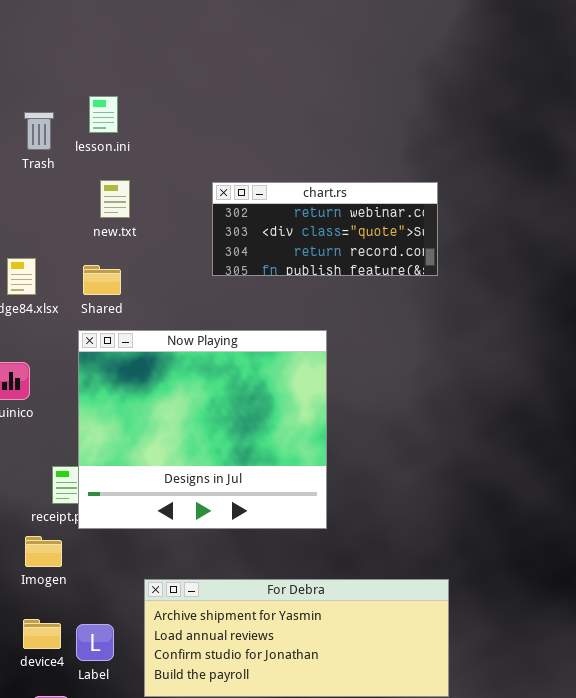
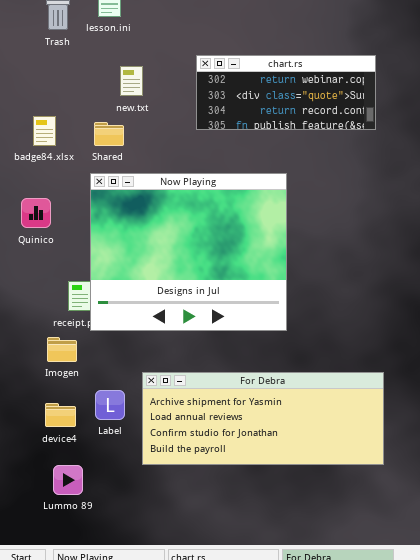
new.txt: [100,180,130,218] -> [120,66,143,96], moved
Label: [76,624,114,661] -> [95,390,125,420], moved

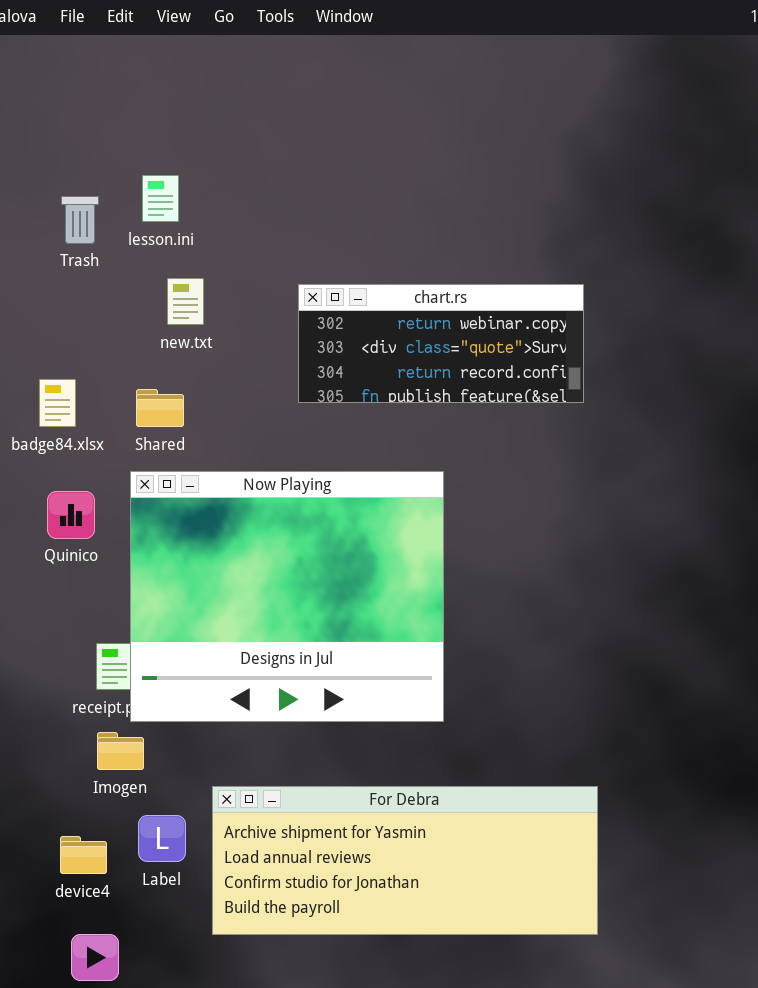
new.txt: [120,66,143,96] -> [167,278,204,325], moved
Quinico: [21,198,51,228] -> [47,491,95,539], moved
Imogen: [47,337,77,362] -> [97,732,144,770], moved

